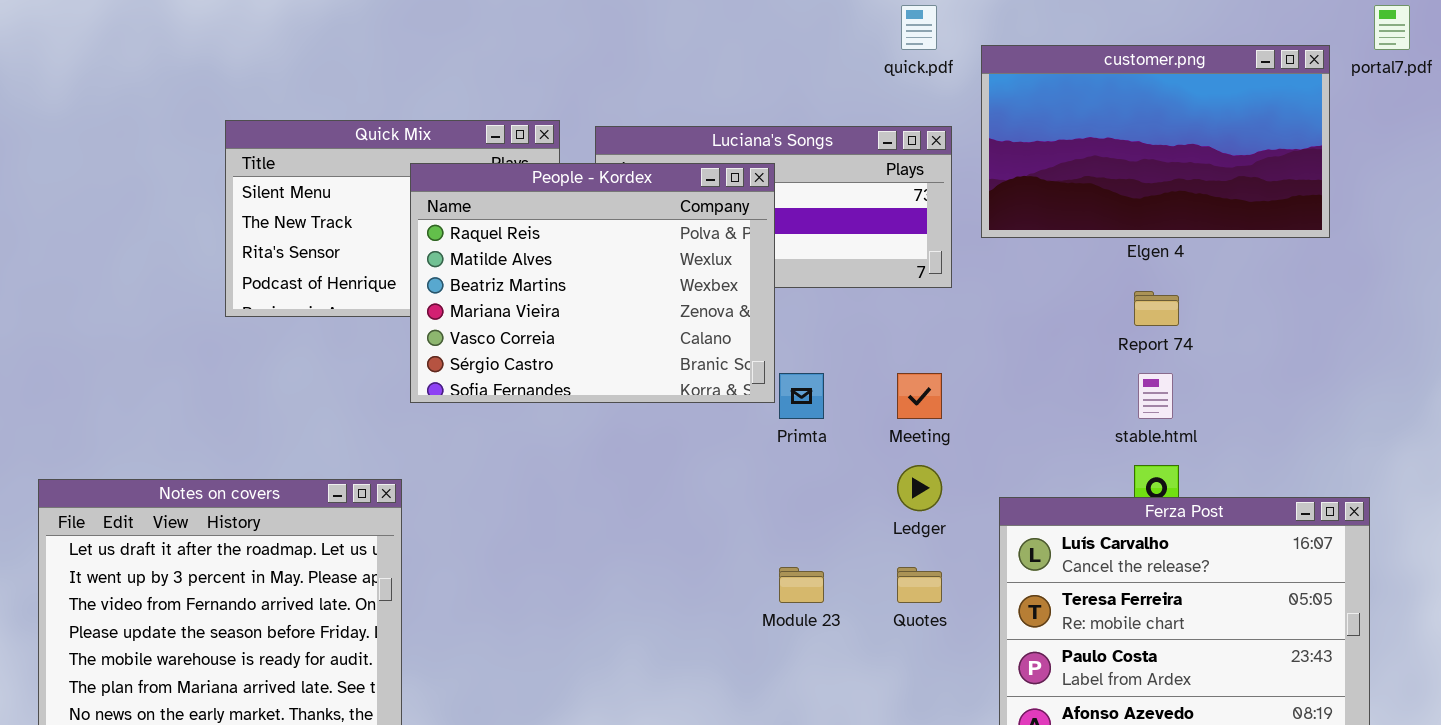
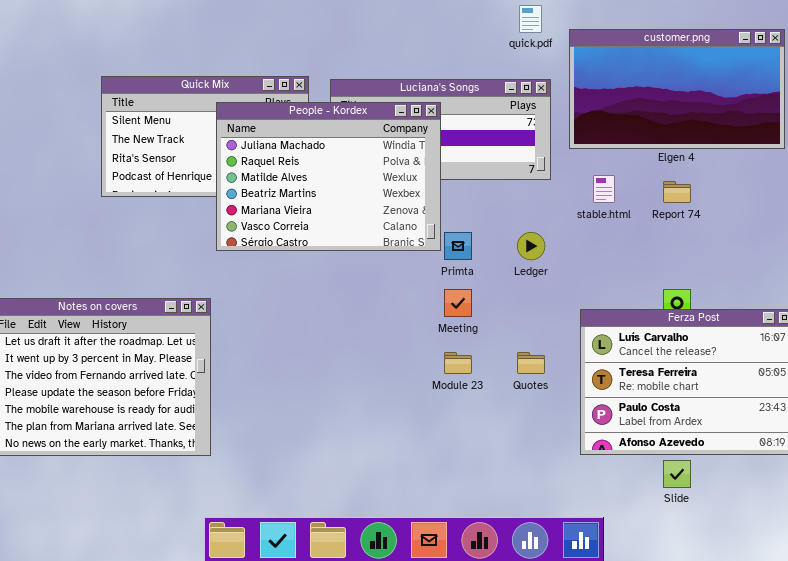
People - Kordex: [410,163,775,403] -> [216,102,441,251], scrolled up 1 row
Meeting: [897,373,942,419] -> [444,289,472,317], moved
stable.html: [1138,373,1173,419] -> [593,175,615,203], moved
Ledger: [897,465,942,511] -> [517,232,545,260], moved

